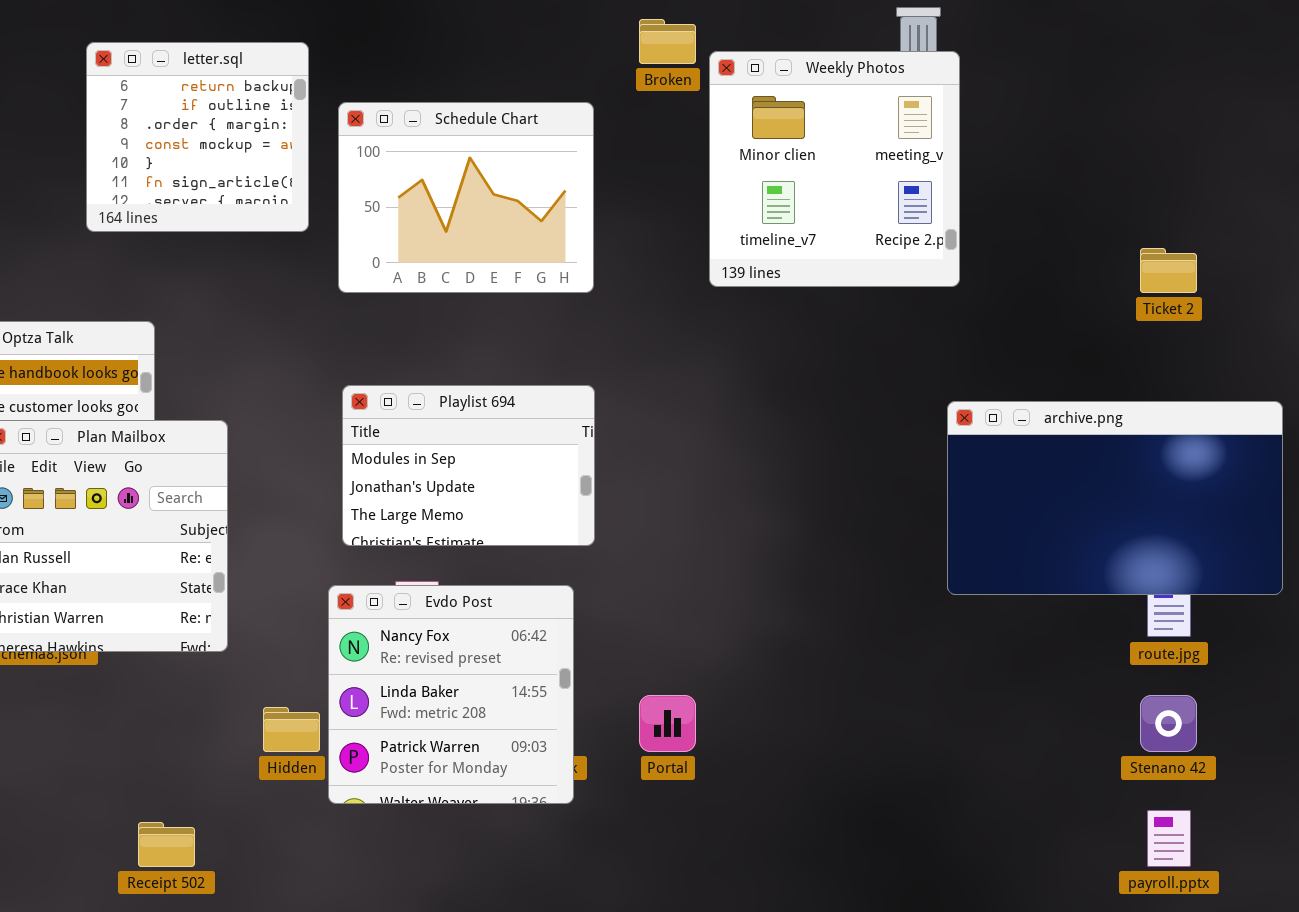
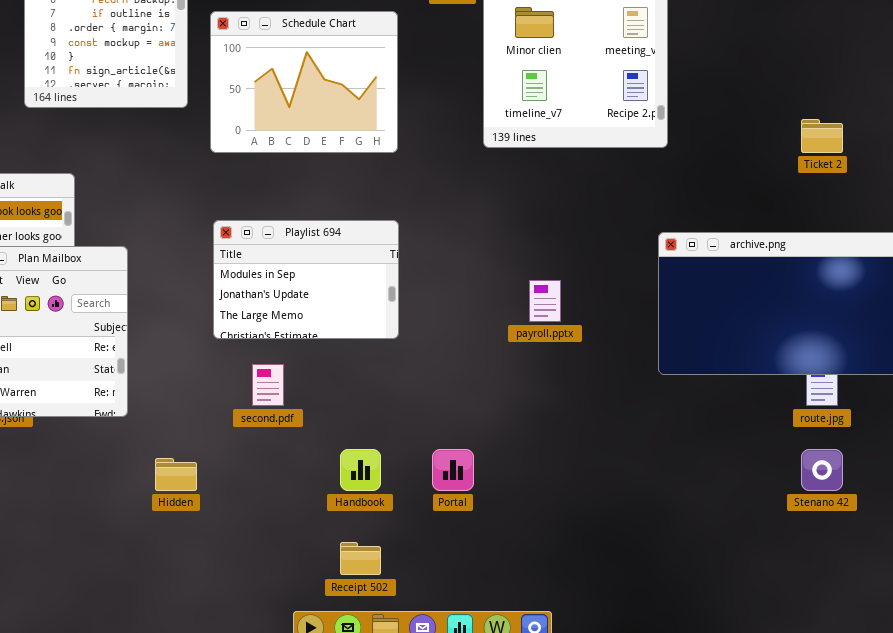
Evdo Post: [328,585,574,804] -> none, closed
payroll.pptx: [1147,810,1191,867] -> [529,280,561,322], moved
Receipt 502: [138,822,195,867] -> [340,542,381,575], moved

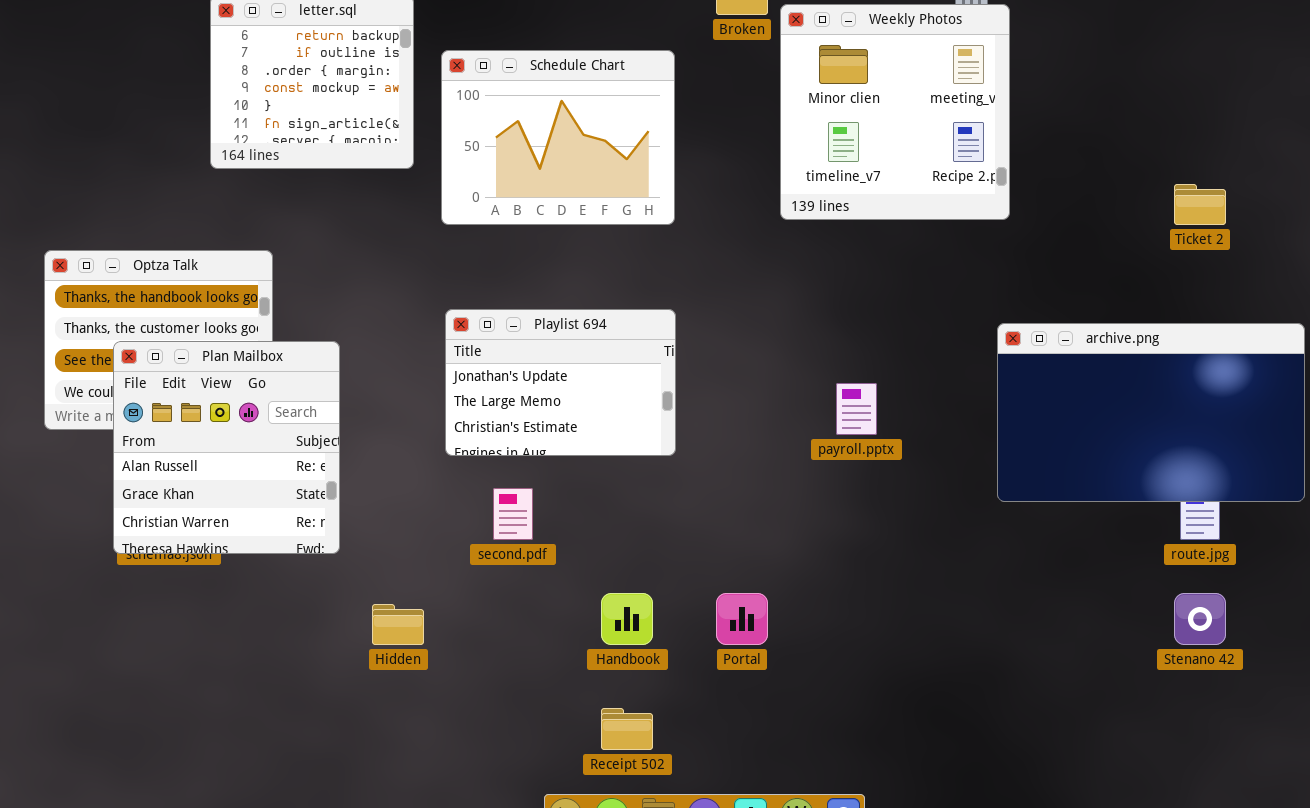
Playlist 694: [213,220,399,339] -> [445,309,676,456], scrolled down 1 row

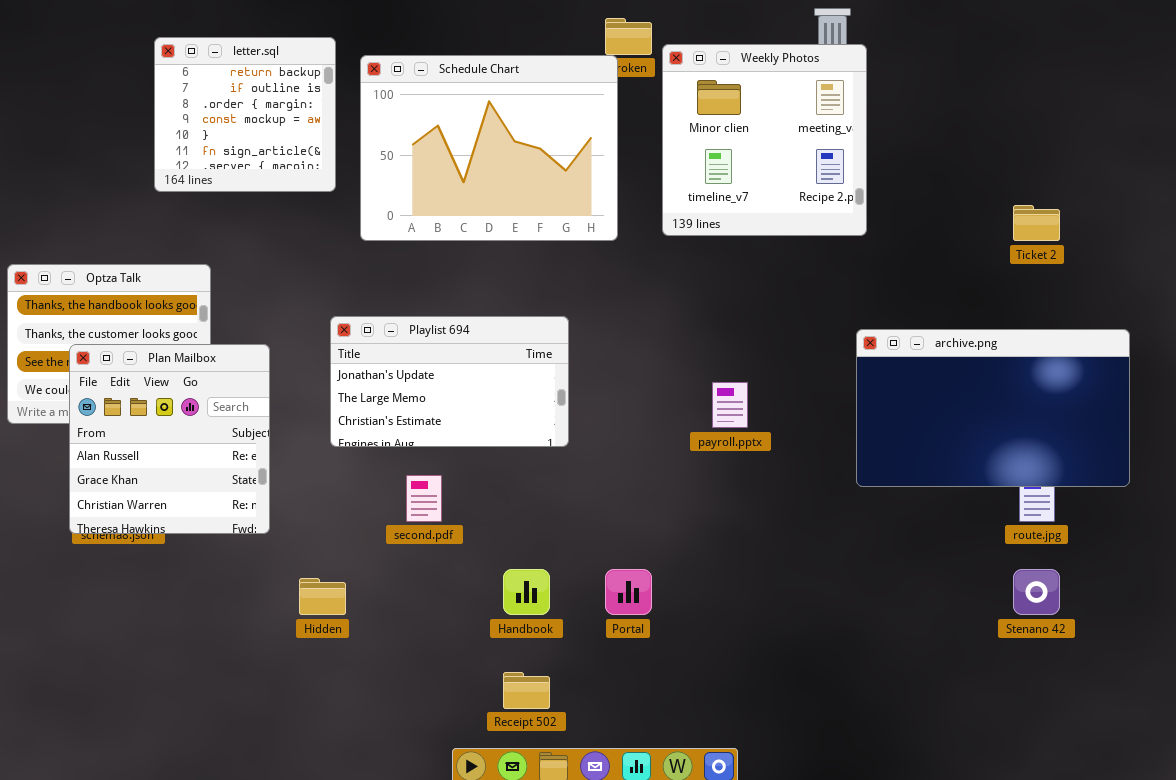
Schedule Chart: [441,50,675,225] -> [360,55,618,241], resized
Playlist 694: [445,309,676,456] -> [330,316,569,447], resized

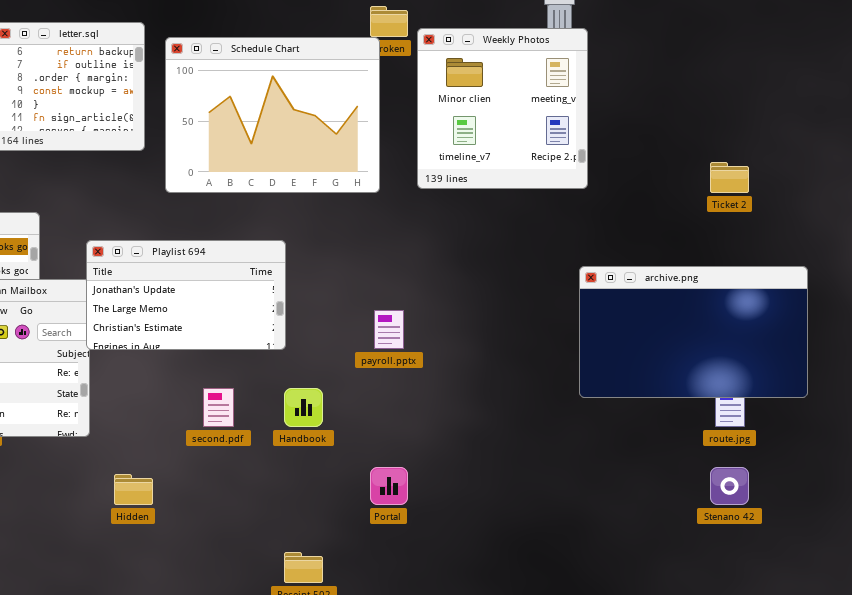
Playlist 694: [330,316,569,447] -> [86,240,286,350], moved
payroll.pptx: [712,382,748,428] -> [374,310,404,349], moved
Handbook: [503,569,550,615] -> [284,388,323,427], moved

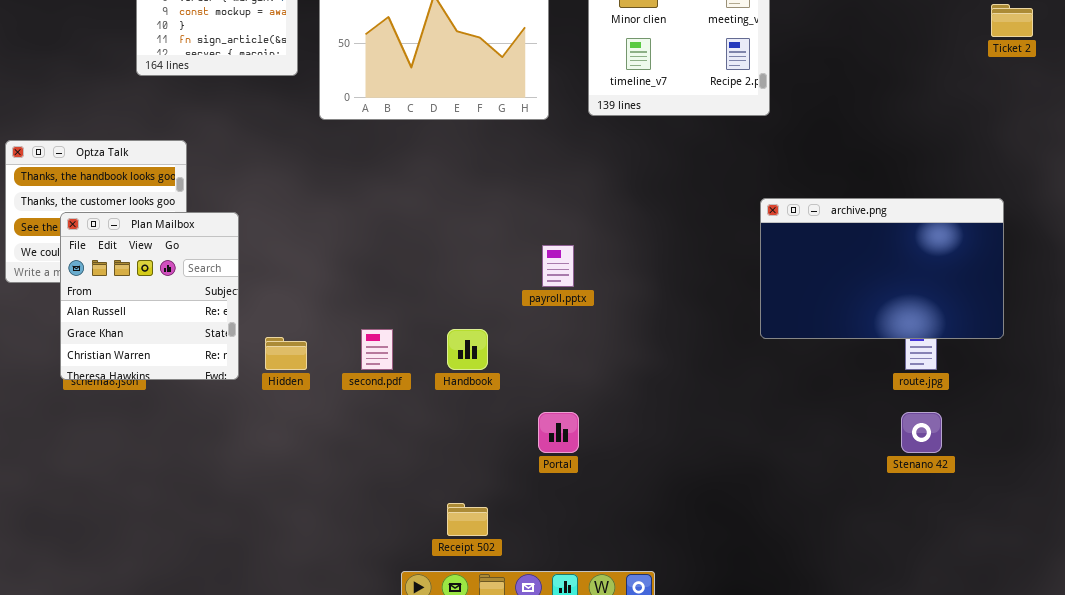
Ticket 2: [710,162,749,193] -> [991,4,1033,37], moved
Playlist 694: [86,240,286,350] -> none, closed
Hidden: [114,474,153,505] -> [265,337,307,370], moved

